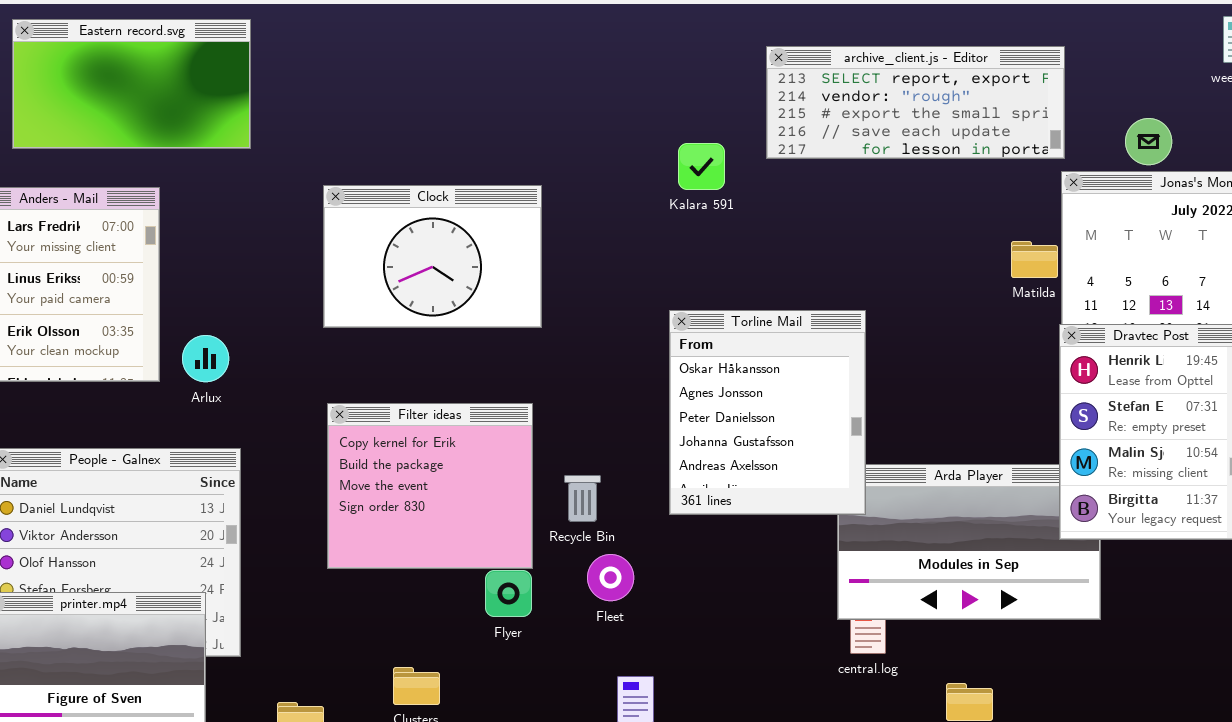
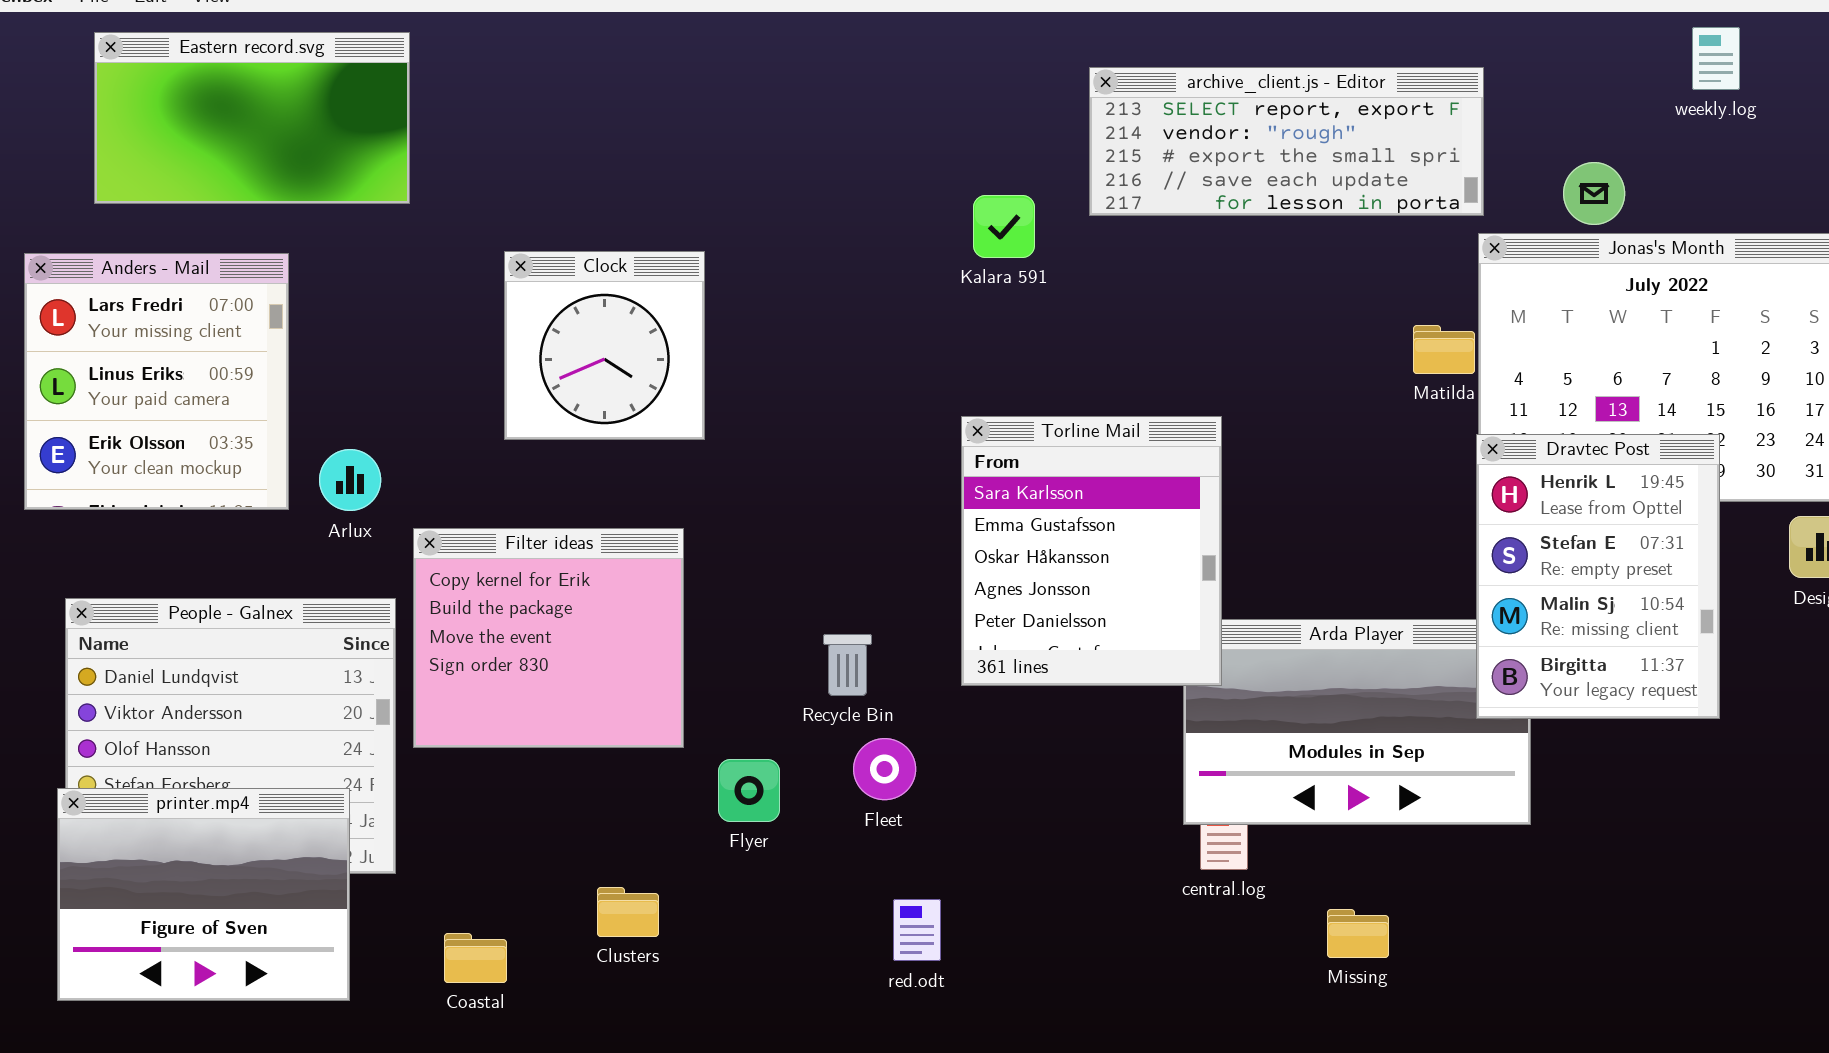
Clock: [323,185,542,328] -> [504,251,705,440], resized
Torline Mail: [669,310,866,515] -> [961,416,1222,686], scrolled up 2 rows
Filter ideas: [327,403,533,569] -> [413,528,684,748], moved

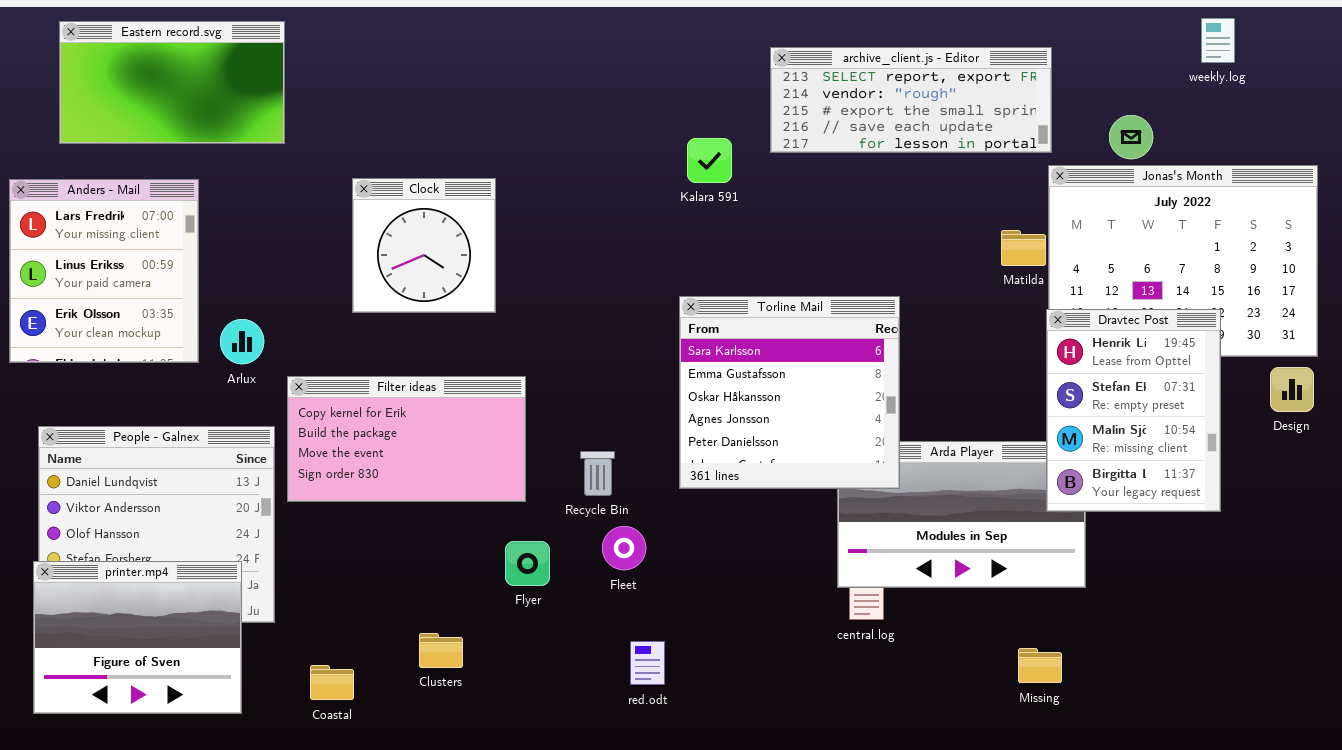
Torline Mail: [961,416,1222,686] -> [679,296,900,489], resized
Filter ideas: [413,528,684,748] -> [287,376,526,502], resized
Missing: [1327,909,1389,958] -> [1018,648,1062,683], moved

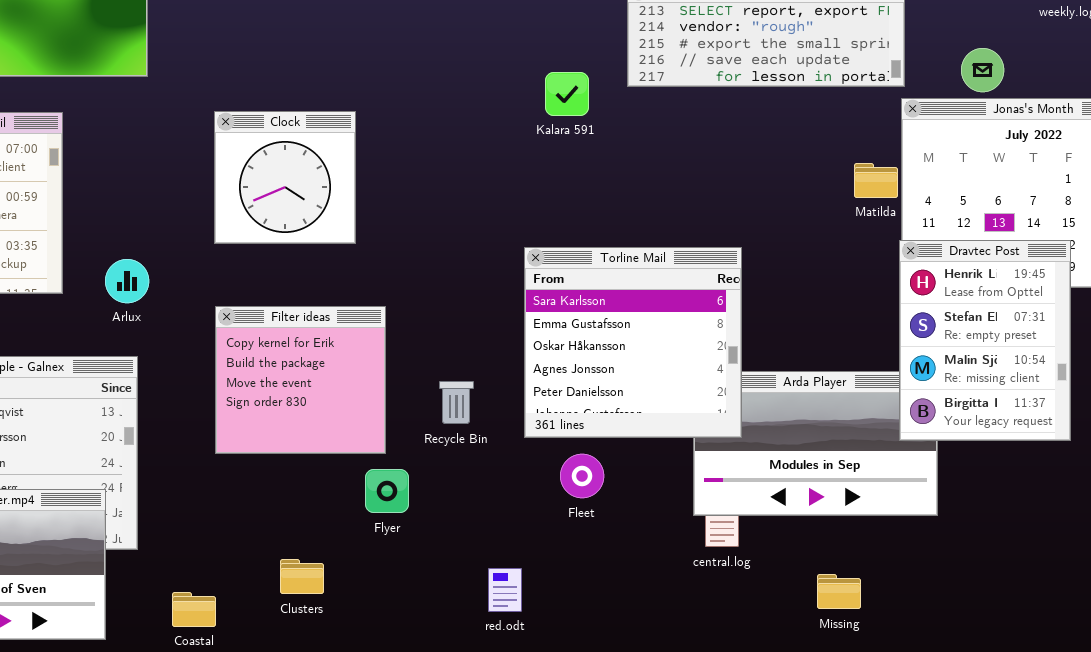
Torline Mail: [679,296,900,489] -> [524,247,742,438], moved
Arlux: [220,319,264,364] -> [105,259,149,303], moved
Filter ideas: [287,376,526,502] -> [215,306,386,454], resized
Fleet: [602,526,646,570] -> [560,454,604,498], moved
Missing: [1018,648,1062,683] -> [817,574,861,609], moved

